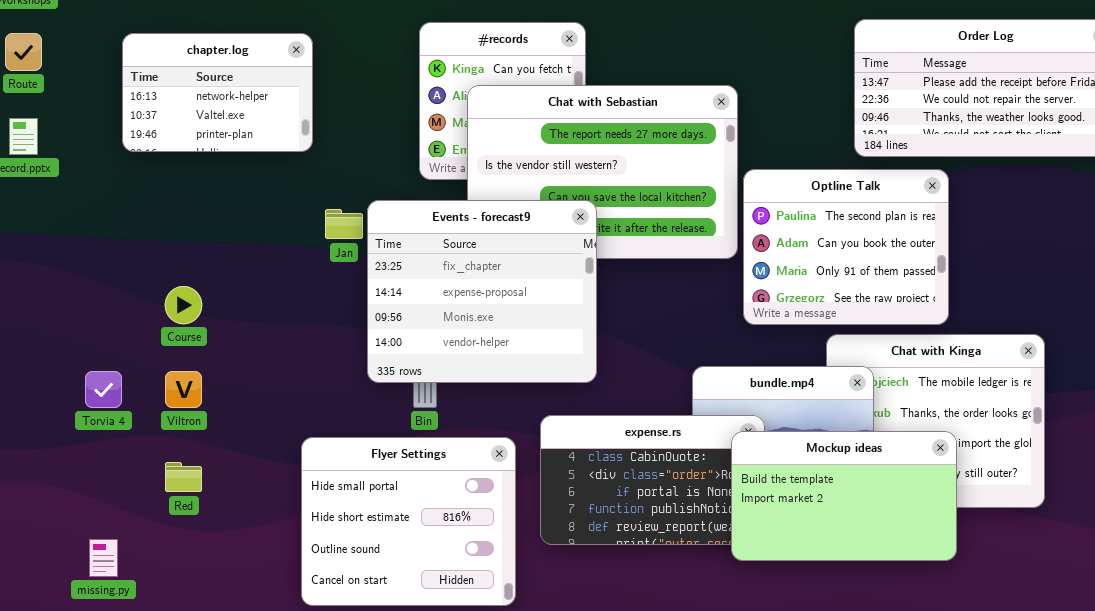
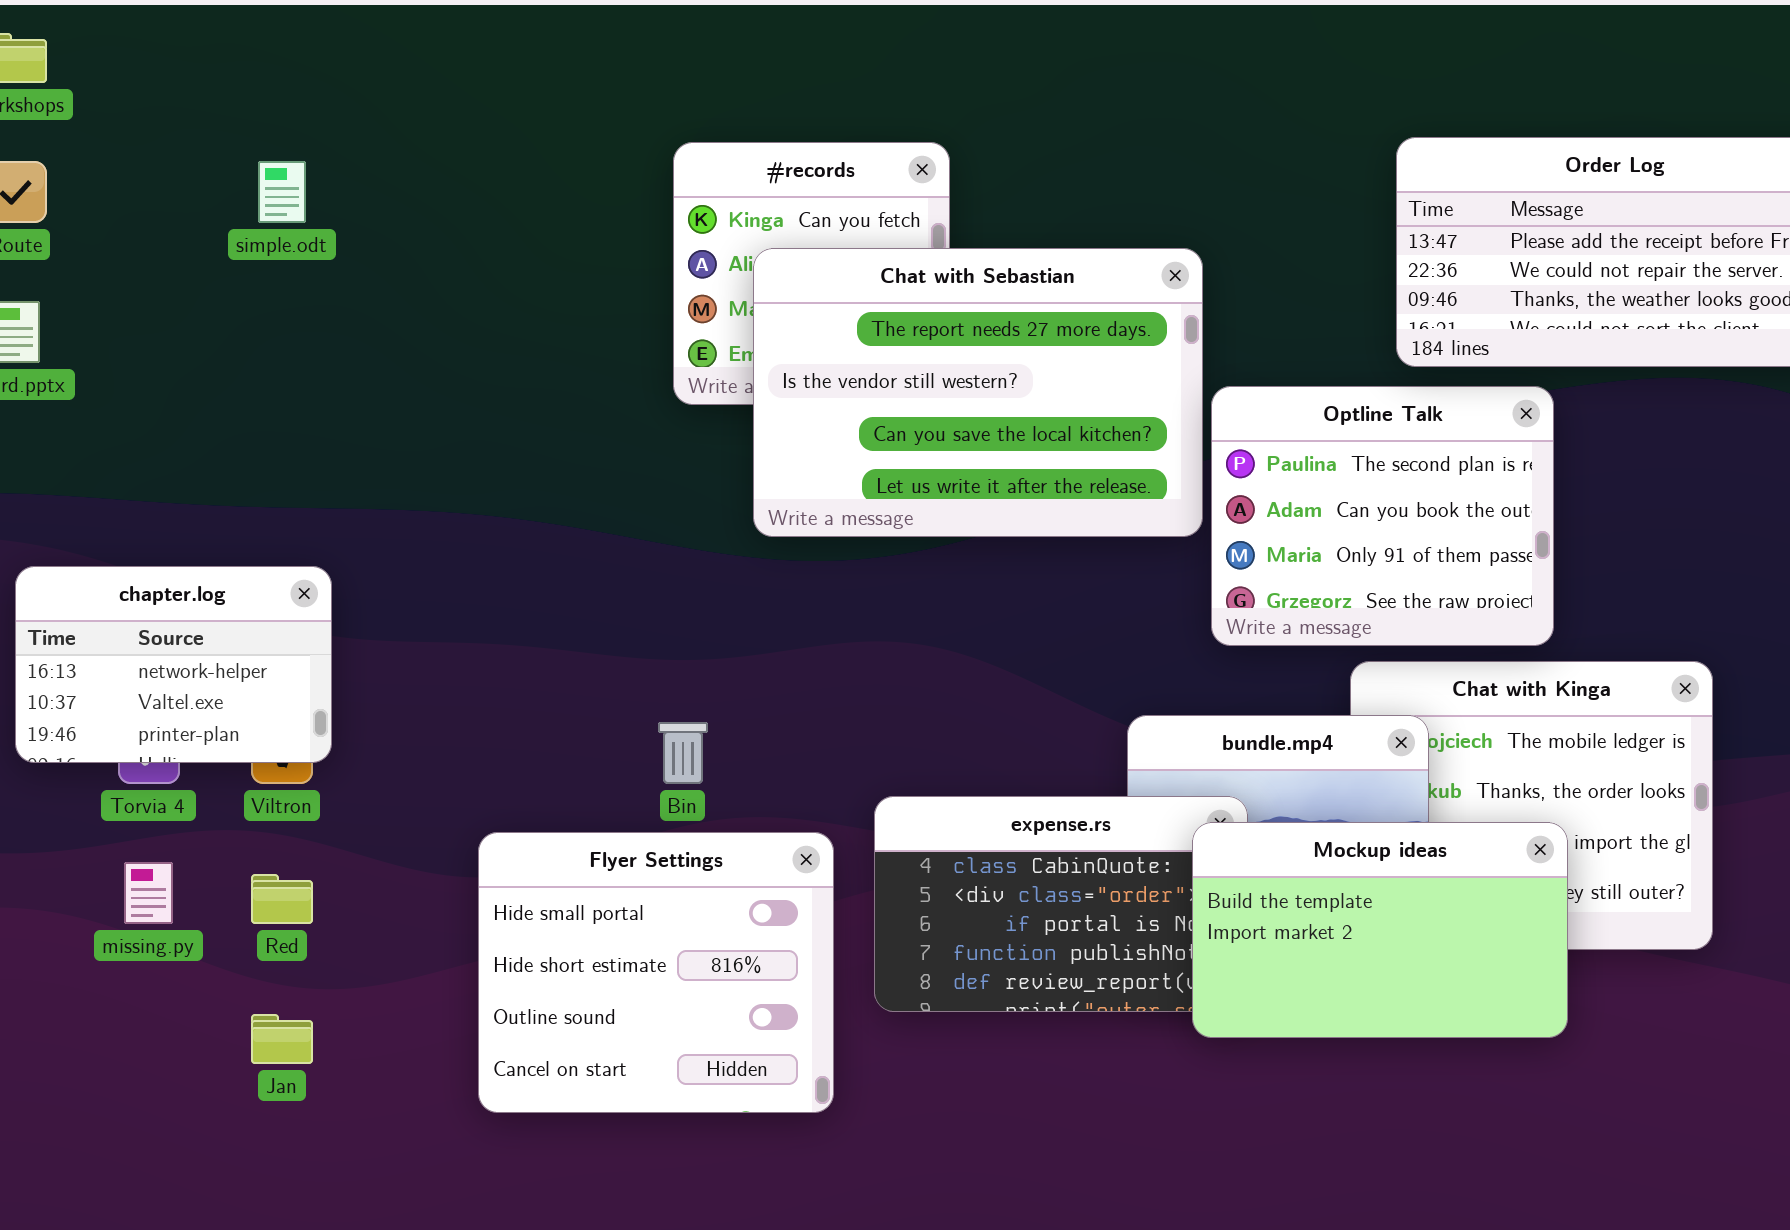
chapter.log: [122,33,313,152] -> [15,566,332,763], moved
Events - forecast9: [367,200,597,383] -> none, closed
Jan: [325,209,363,239] -> [251,1014,313,1064], moved
missing.py: [89,539,118,577] -> [124,862,173,924], moved

